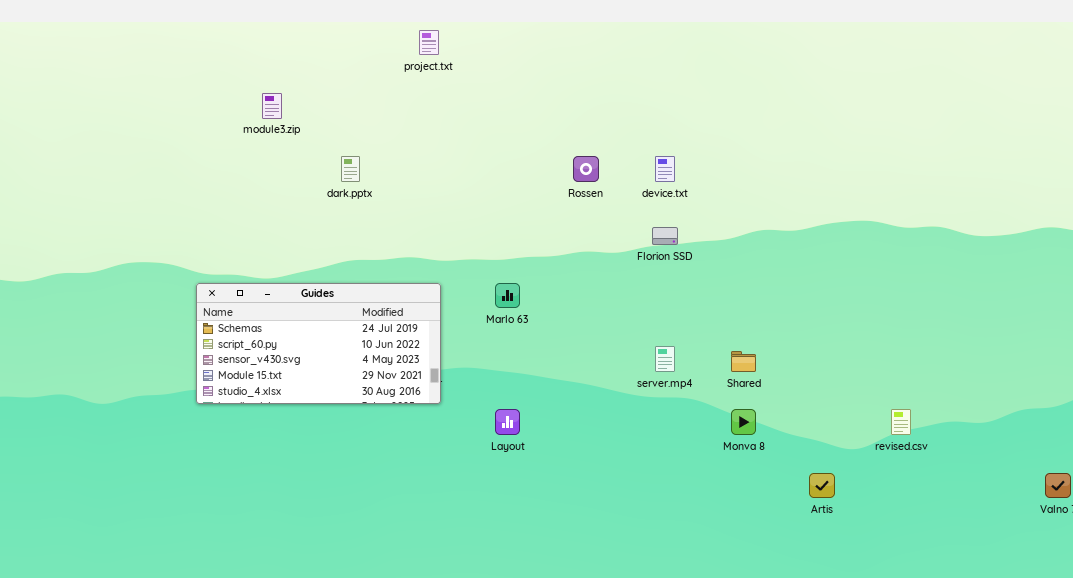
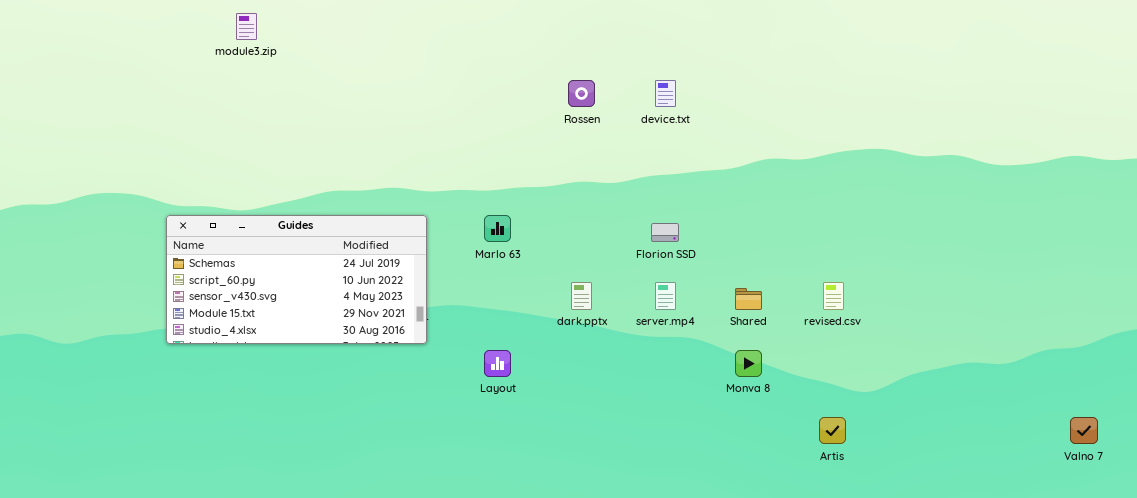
dark.pptx: [341,156,360,182] -> [571,282,592,310], moved
Florion SSD: [652,227,678,245] -> [651,223,679,242], moved
revised.csv: [891,409,911,435] -> [823,282,844,310], moved

